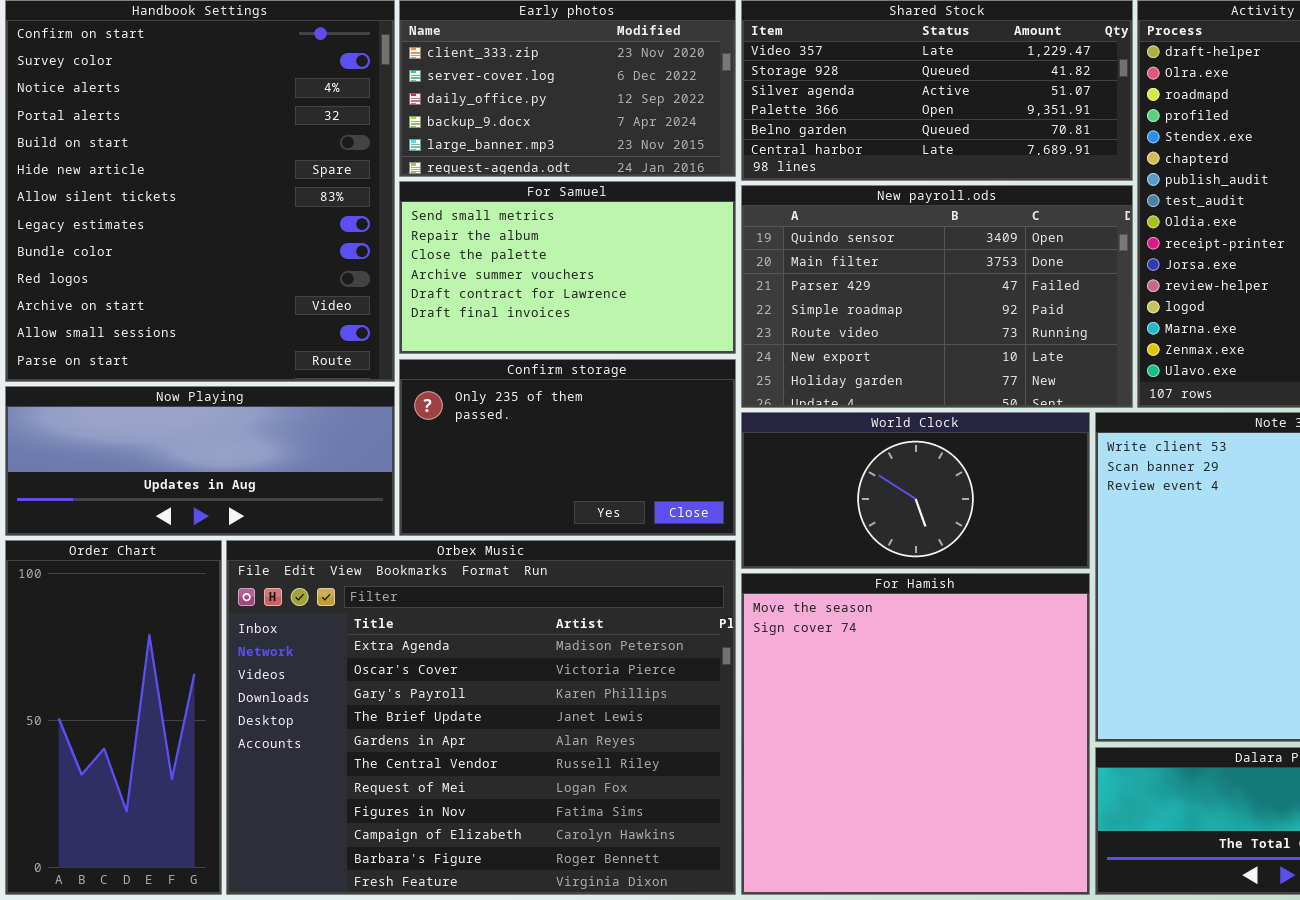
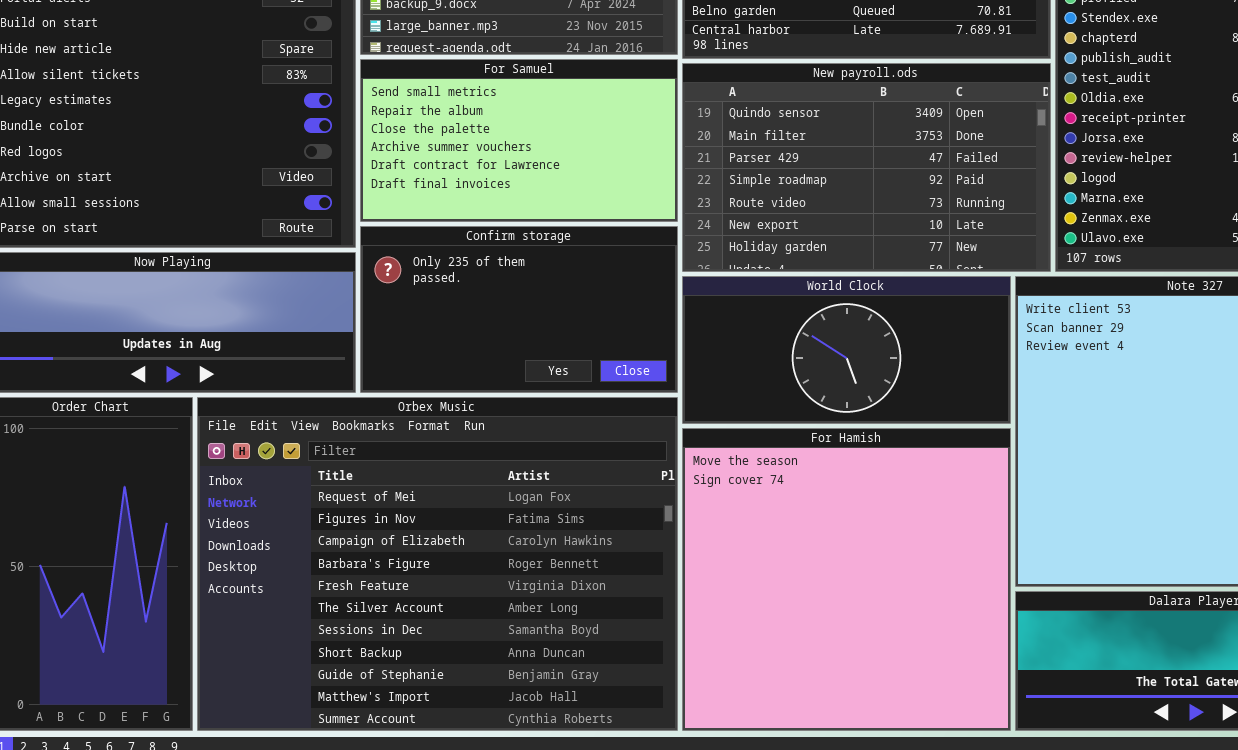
Orbex Music: [226,540,736,895] -> [197,397,678,731], scrolled down 6 rows

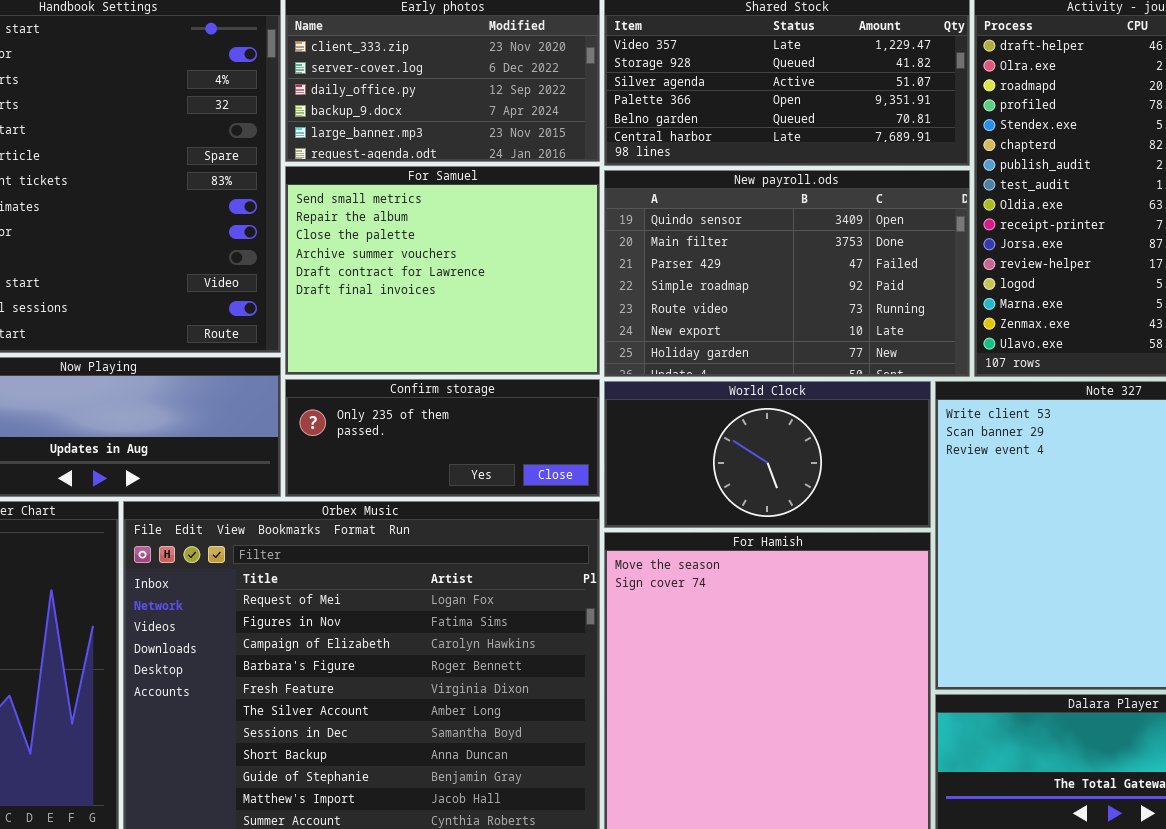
For Samuel: [360,59,678,222] -> [285,166,600,375], resized
Confirm storage: [360,226,678,393] -> [285,379,600,497], resized

